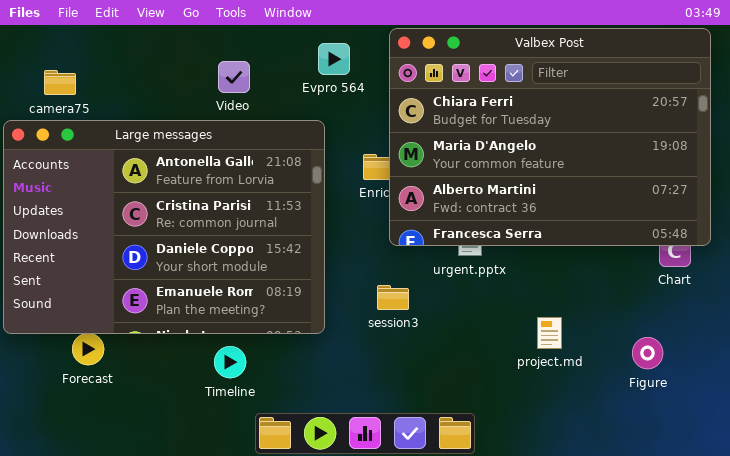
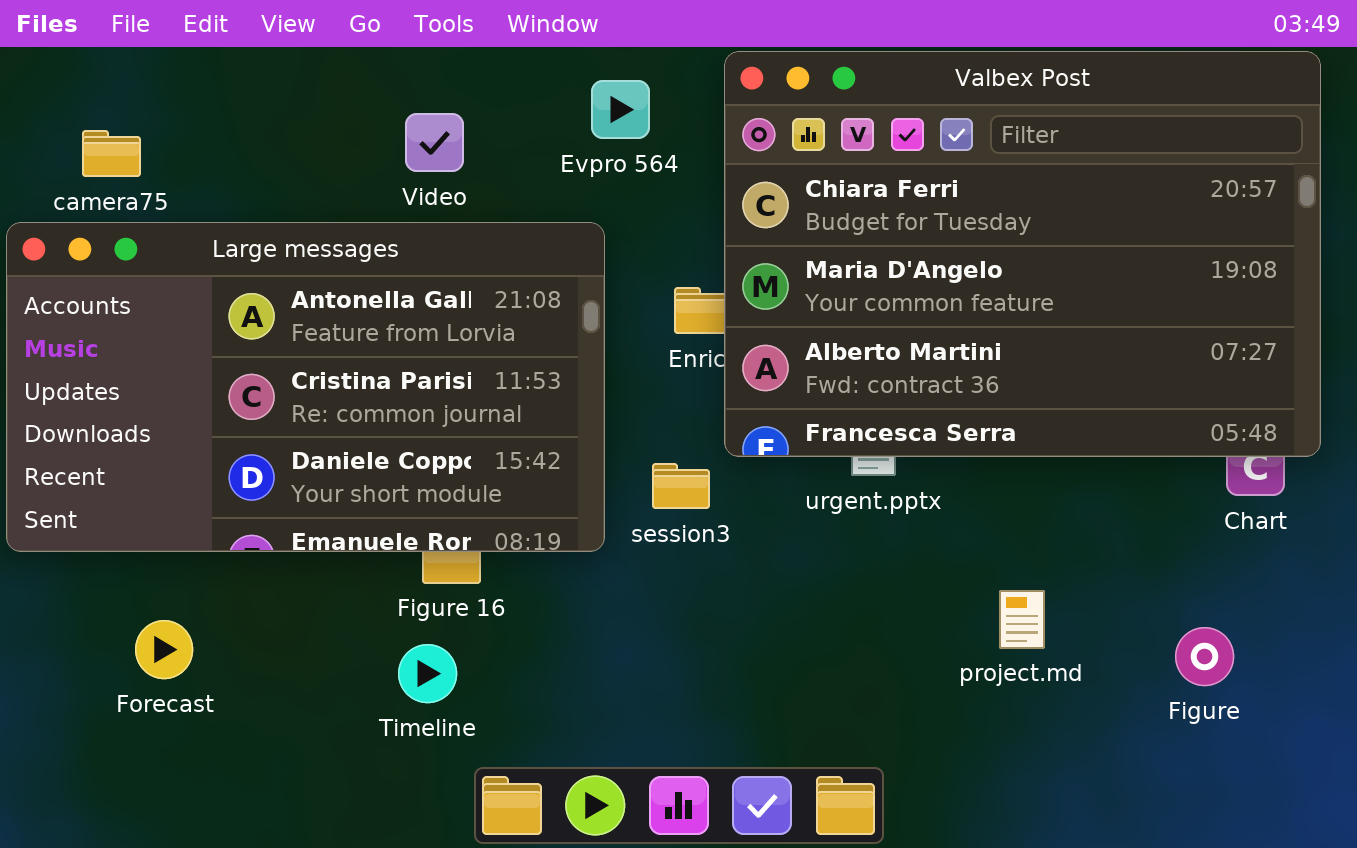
Large messages: [3,120,325,334] -> [6,222,605,552], resized
session3: [377,285,409,310] -> [652,463,710,509], moved

